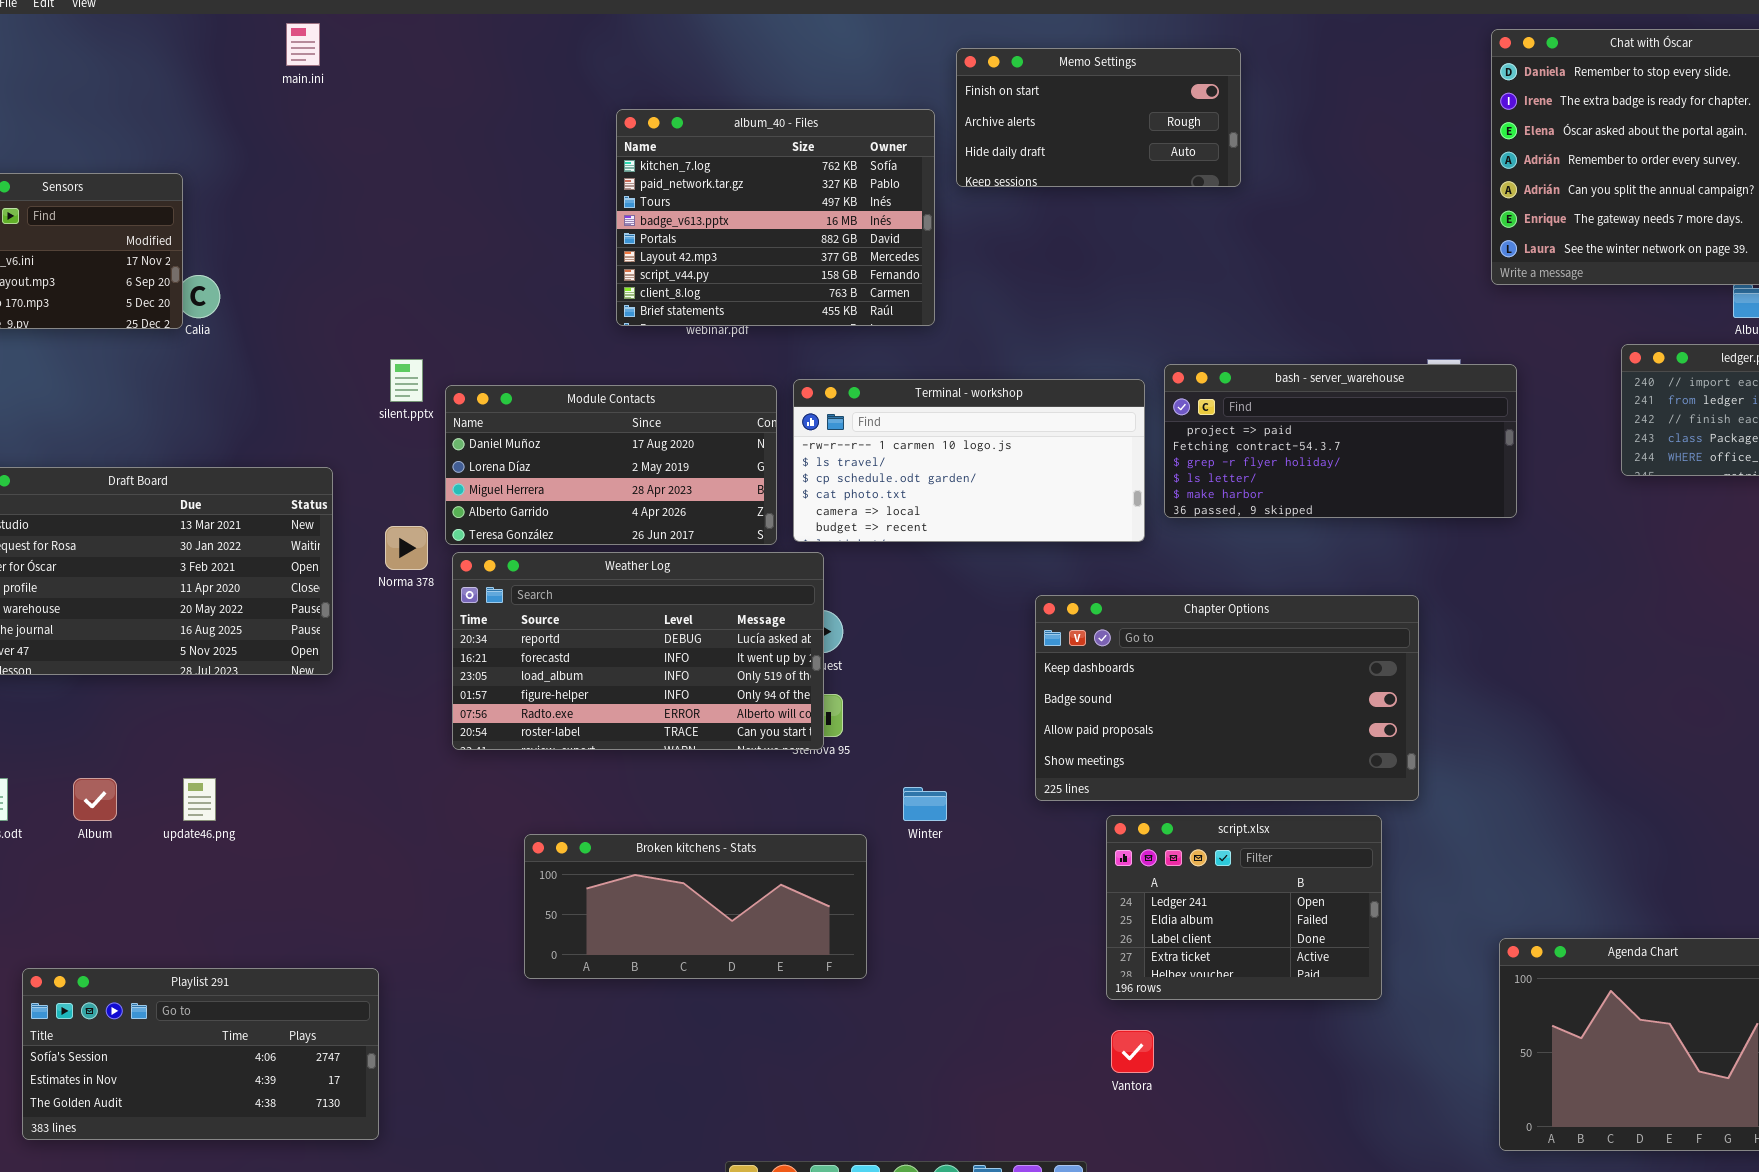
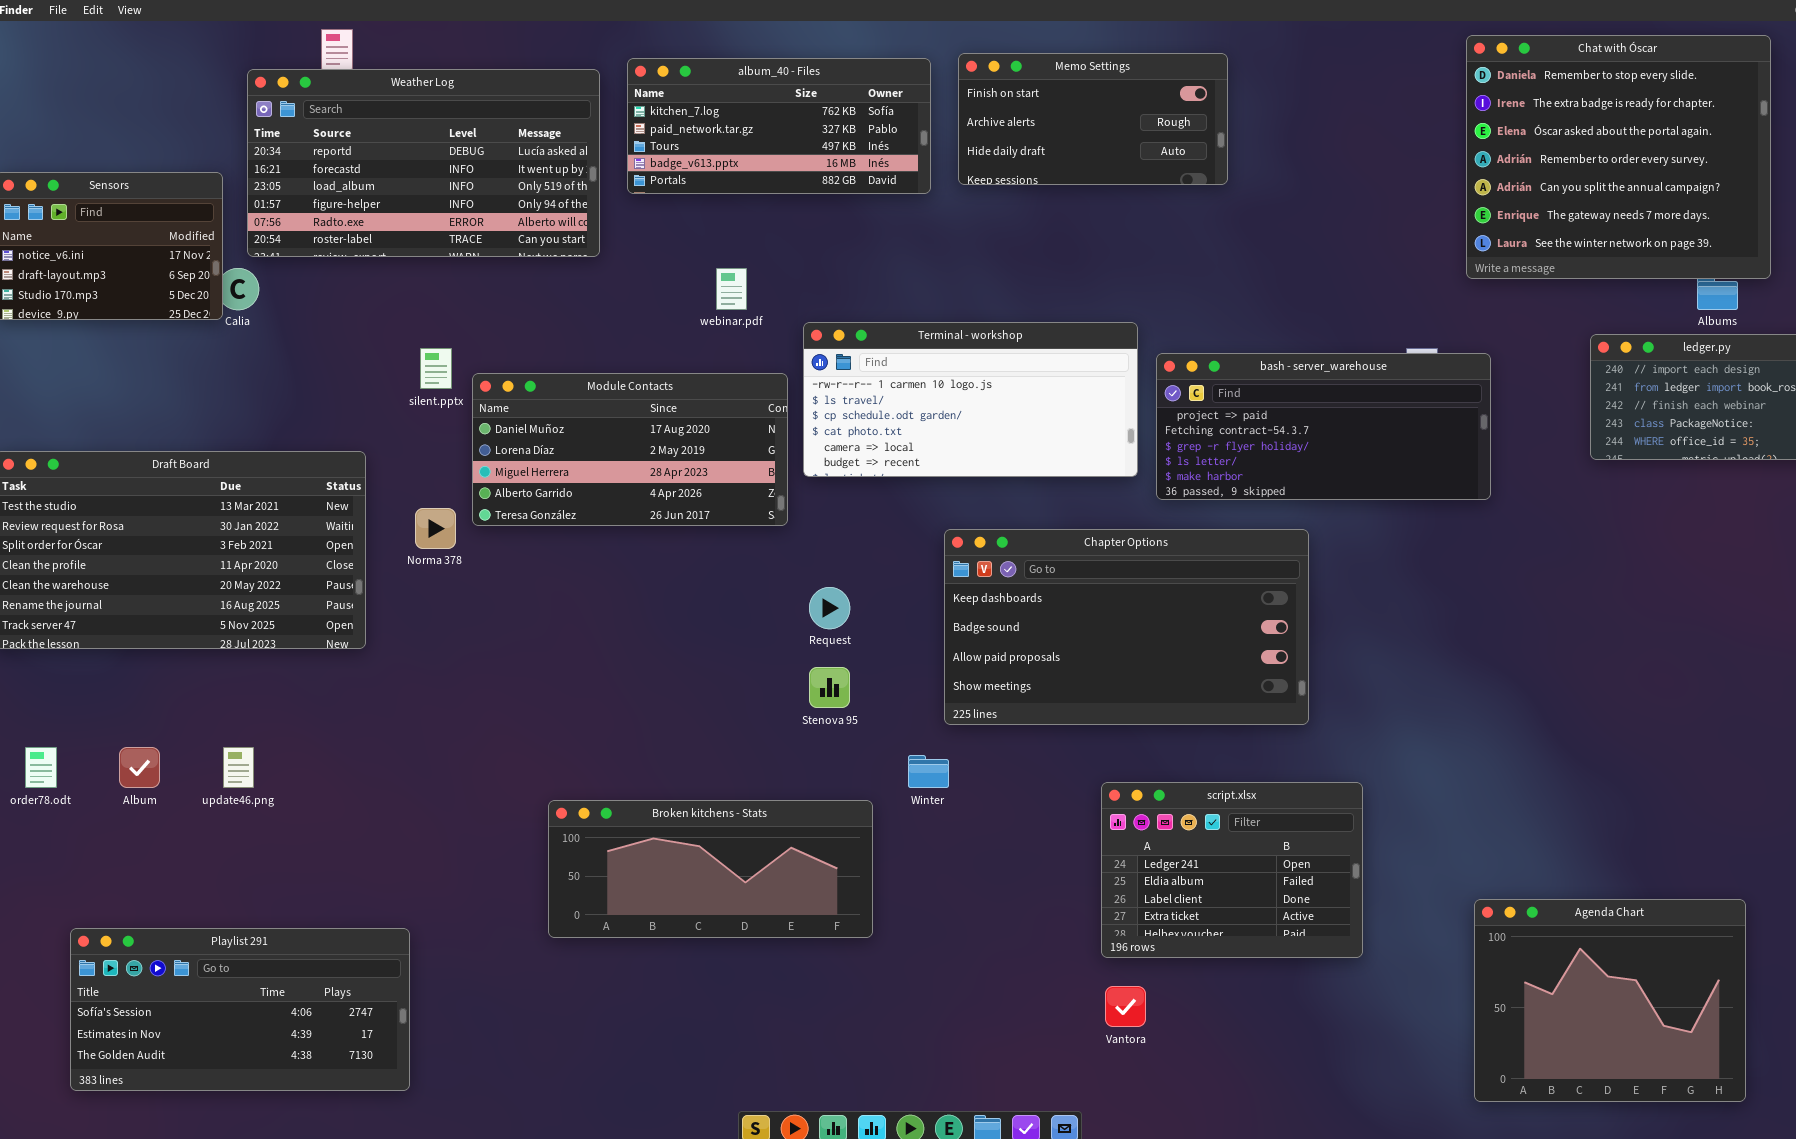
album_40 - Files: [616,109,935,326] -> [627,58,931,194], moved, resized
Terminal - workshop: [793,379,1145,542] -> [803,322,1138,477], moved
Weather Log: [452,552,824,750] -> [247,69,600,257], moved
Chapter Options: [1035,595,1419,801] -> [944,529,1309,725], moved

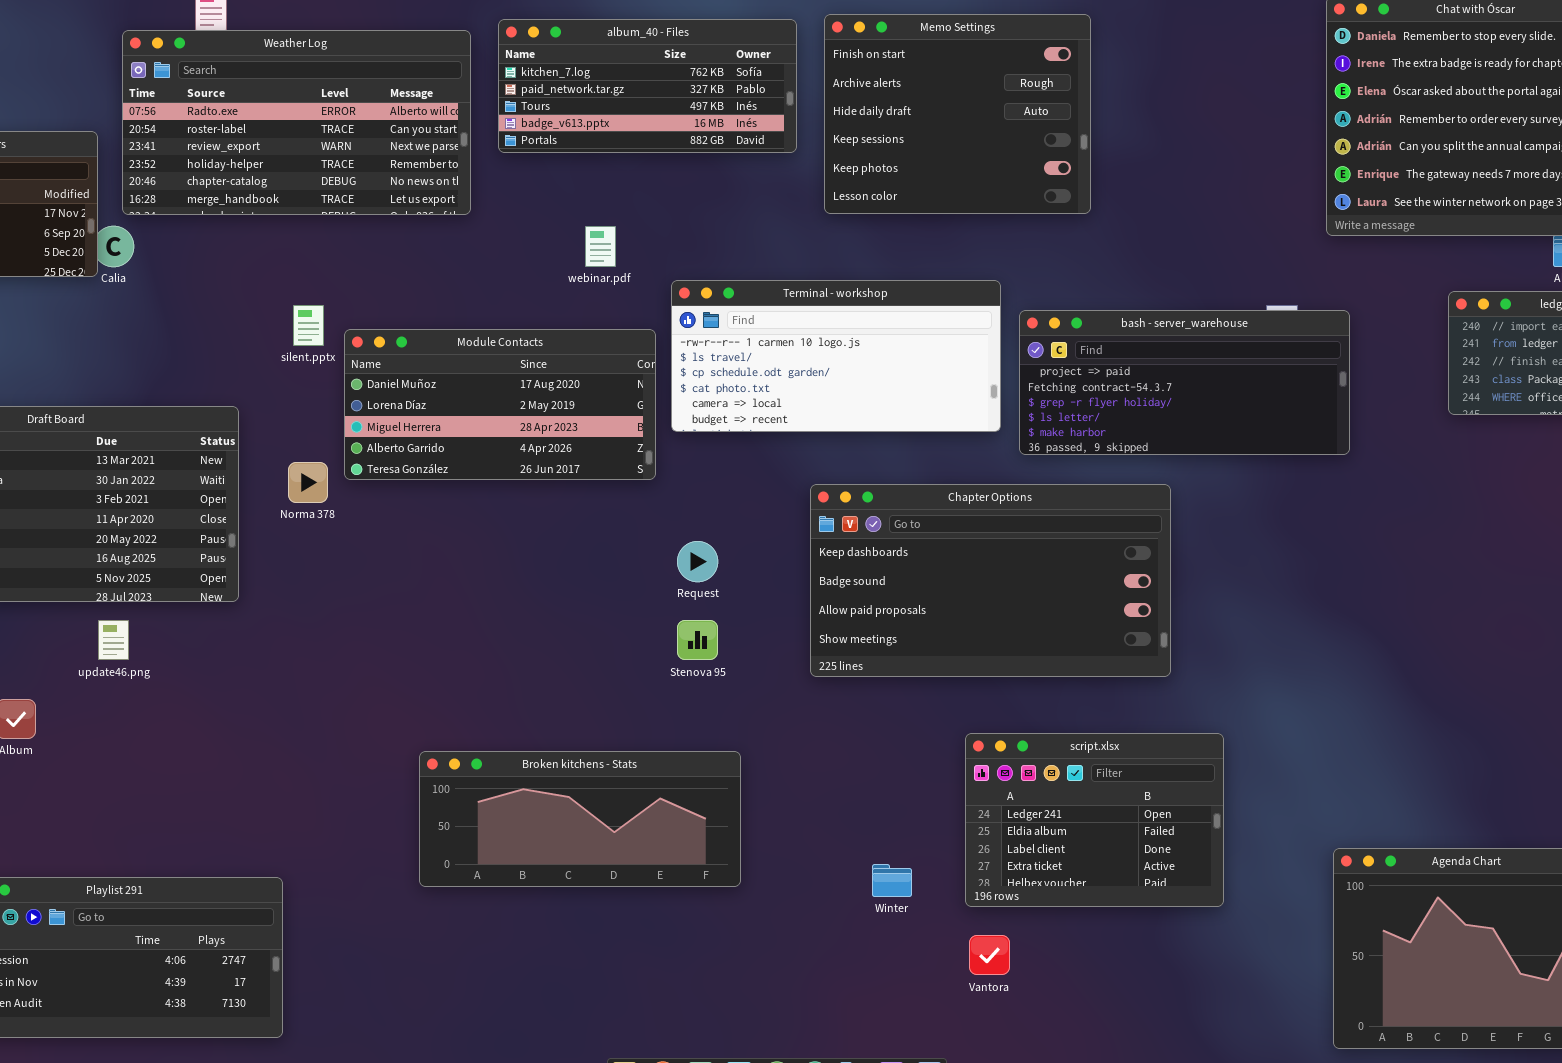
Memo Settings: [958,53,1228,185] -> [824,14,1091,214], resized
Weather Log: [247,69,600,257] -> [122,30,471,215], scrolled down 4 rows
update46.png: [223,747,254,788] -> [98,620,129,660], moved
Winter: [908,755,949,788] -> [872,864,912,897], moved

